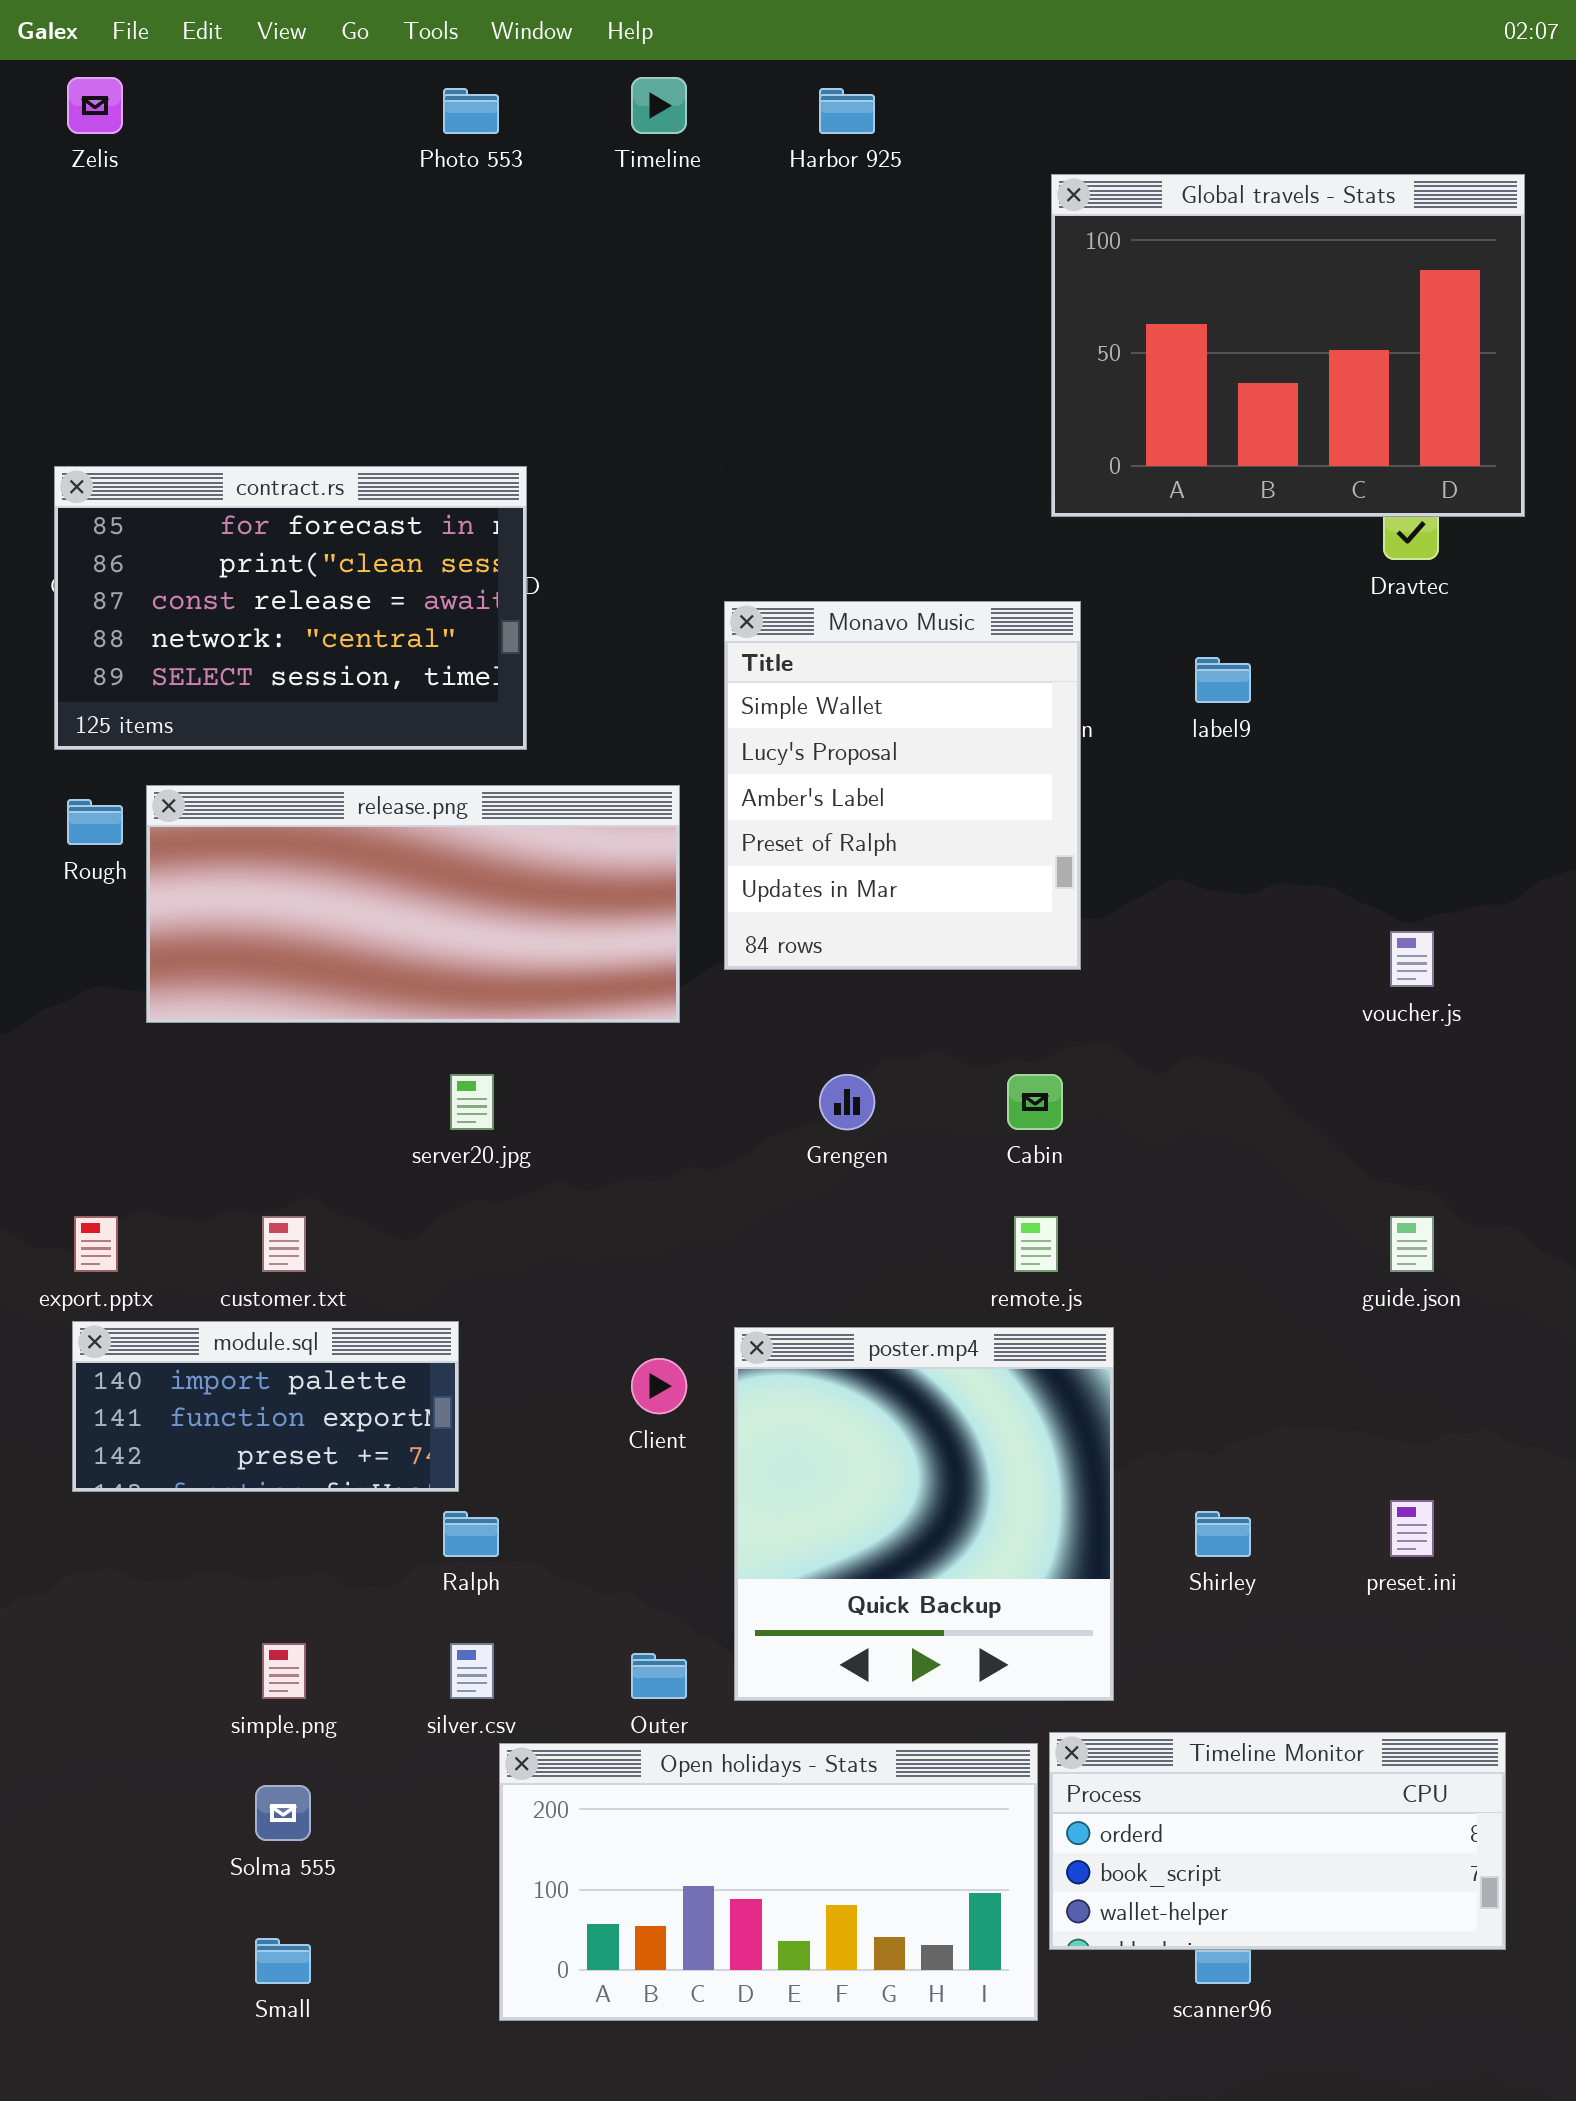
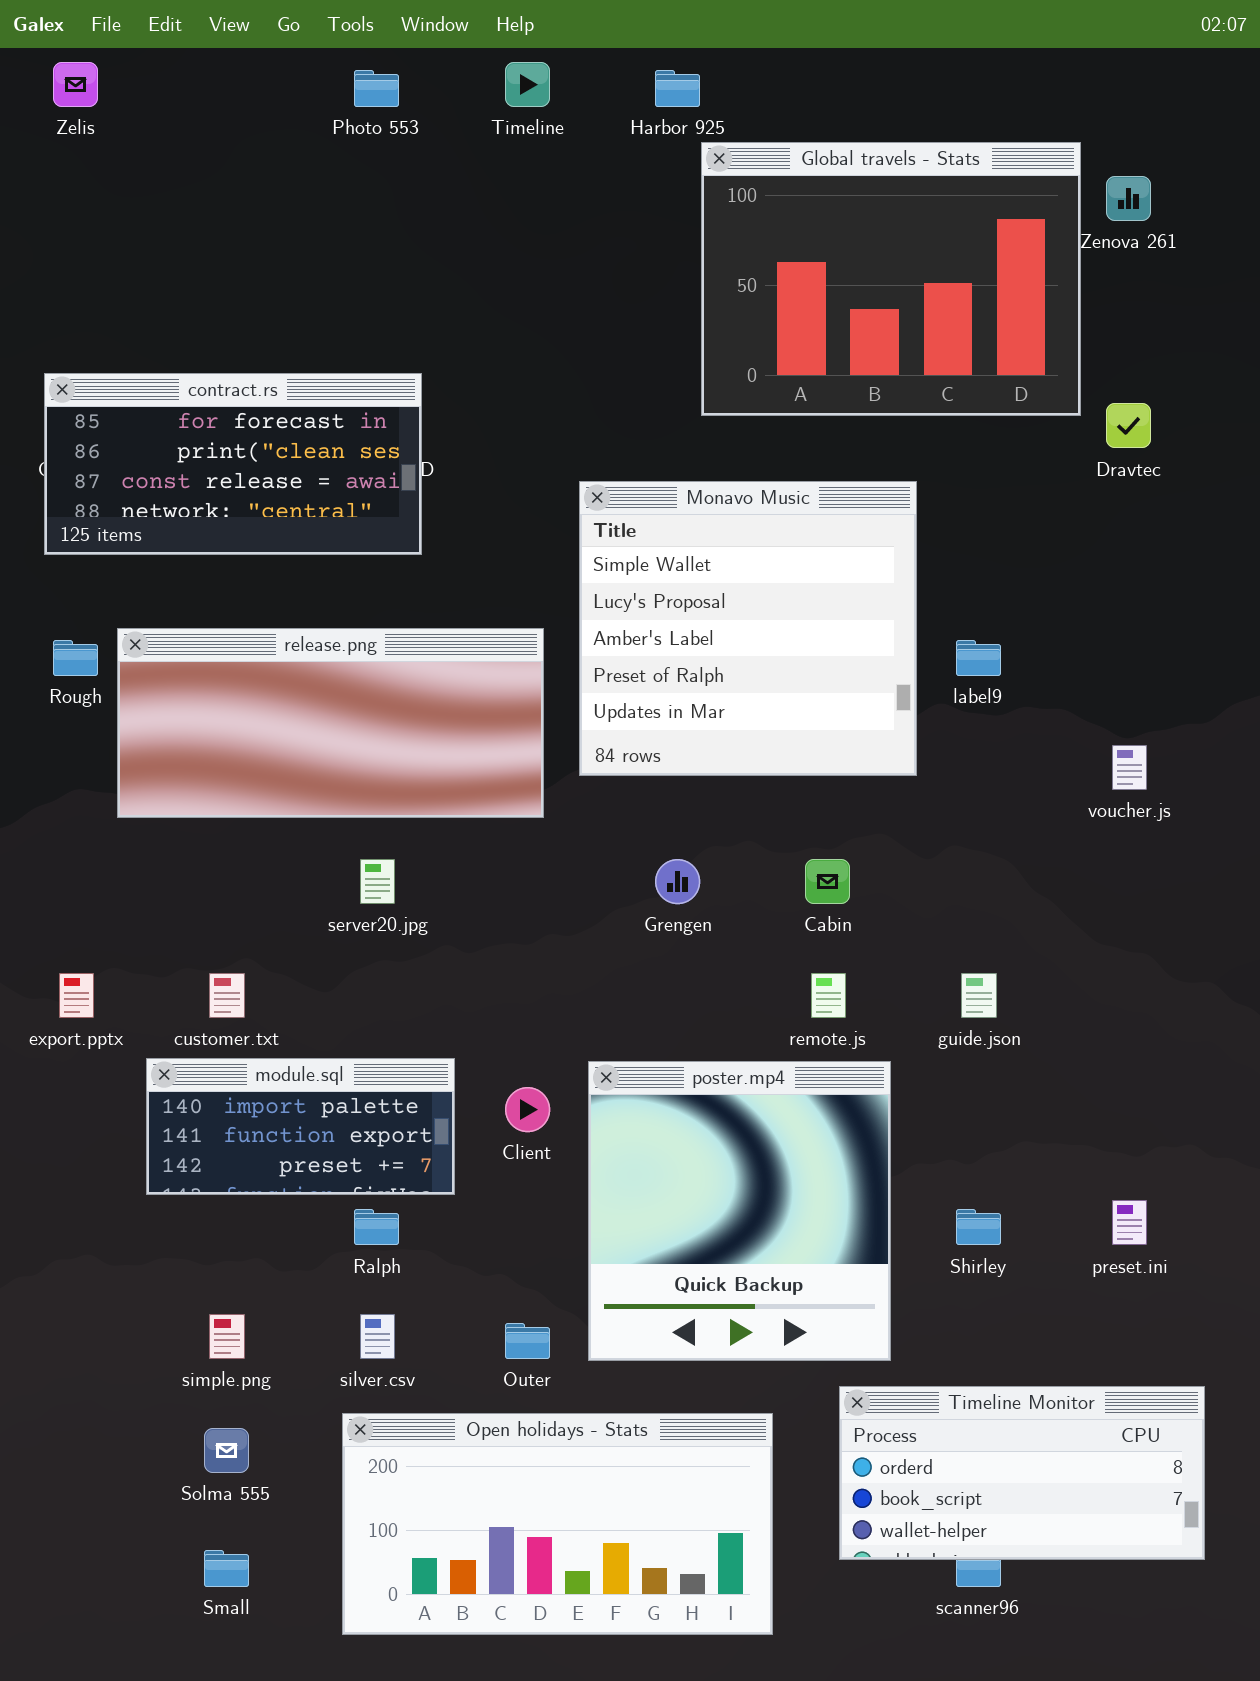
Global travels - Stats: [1051,174,1525,517] -> [701,142,1081,416], moved
contract.rs: [54,466,527,750] -> [44,373,422,555], resized
Monavo Music: [724,601,1081,970] -> [579,481,917,776], resized
label9: [1195,657,1251,703] -> [956,640,1001,676], moved
guide.json: [1390,1216,1434,1272] -> [961,973,997,1018], moved
module.sql: [72,1321,459,1492] -> [146,1058,455,1195], moved
Open holidays - Stats: [499,1743,1038,2021] -> [342,1413,773,1635], moved

